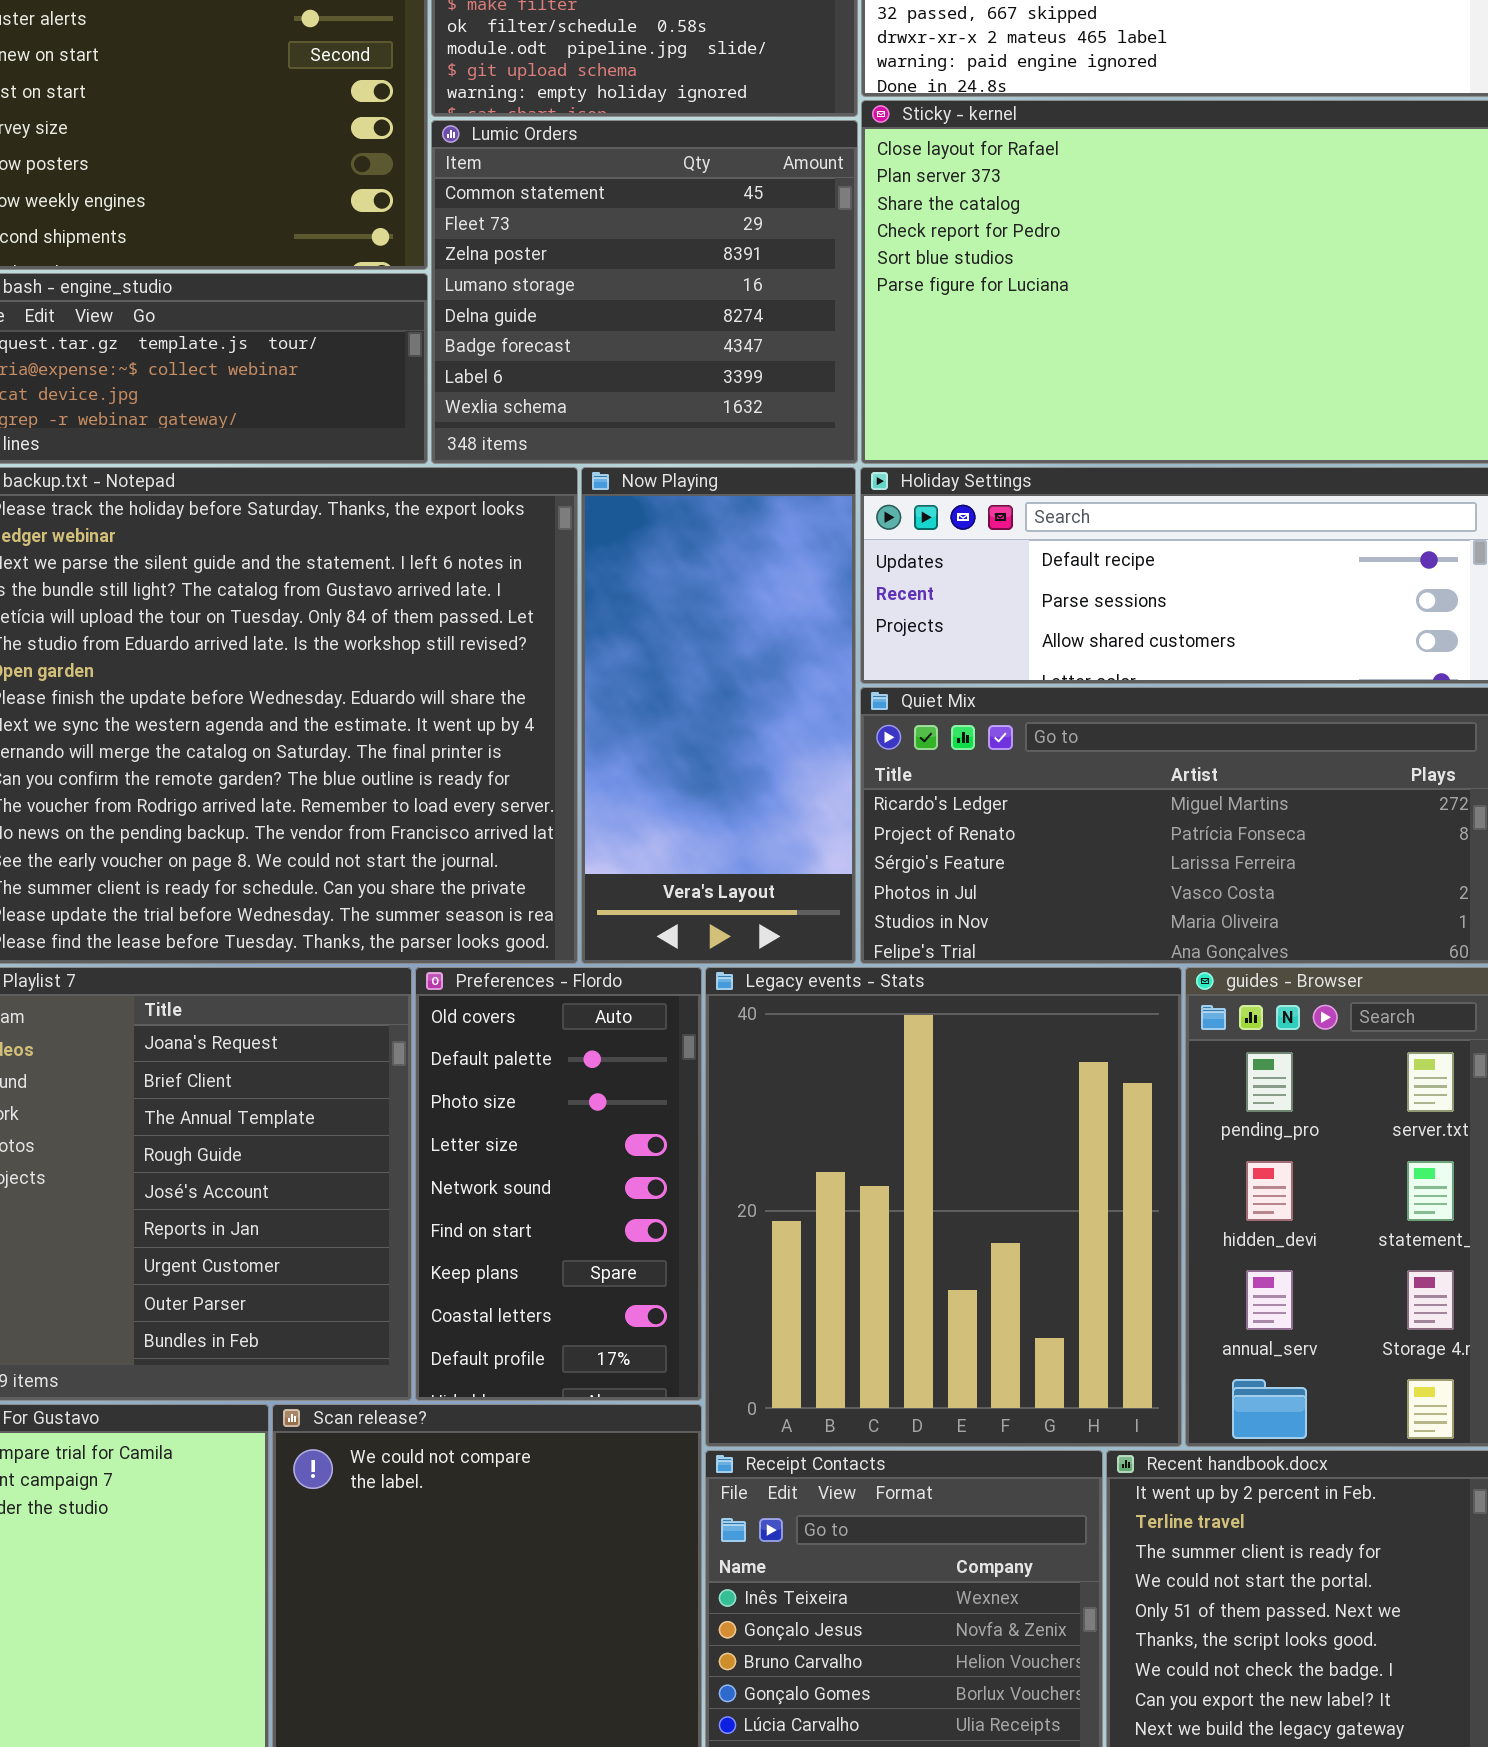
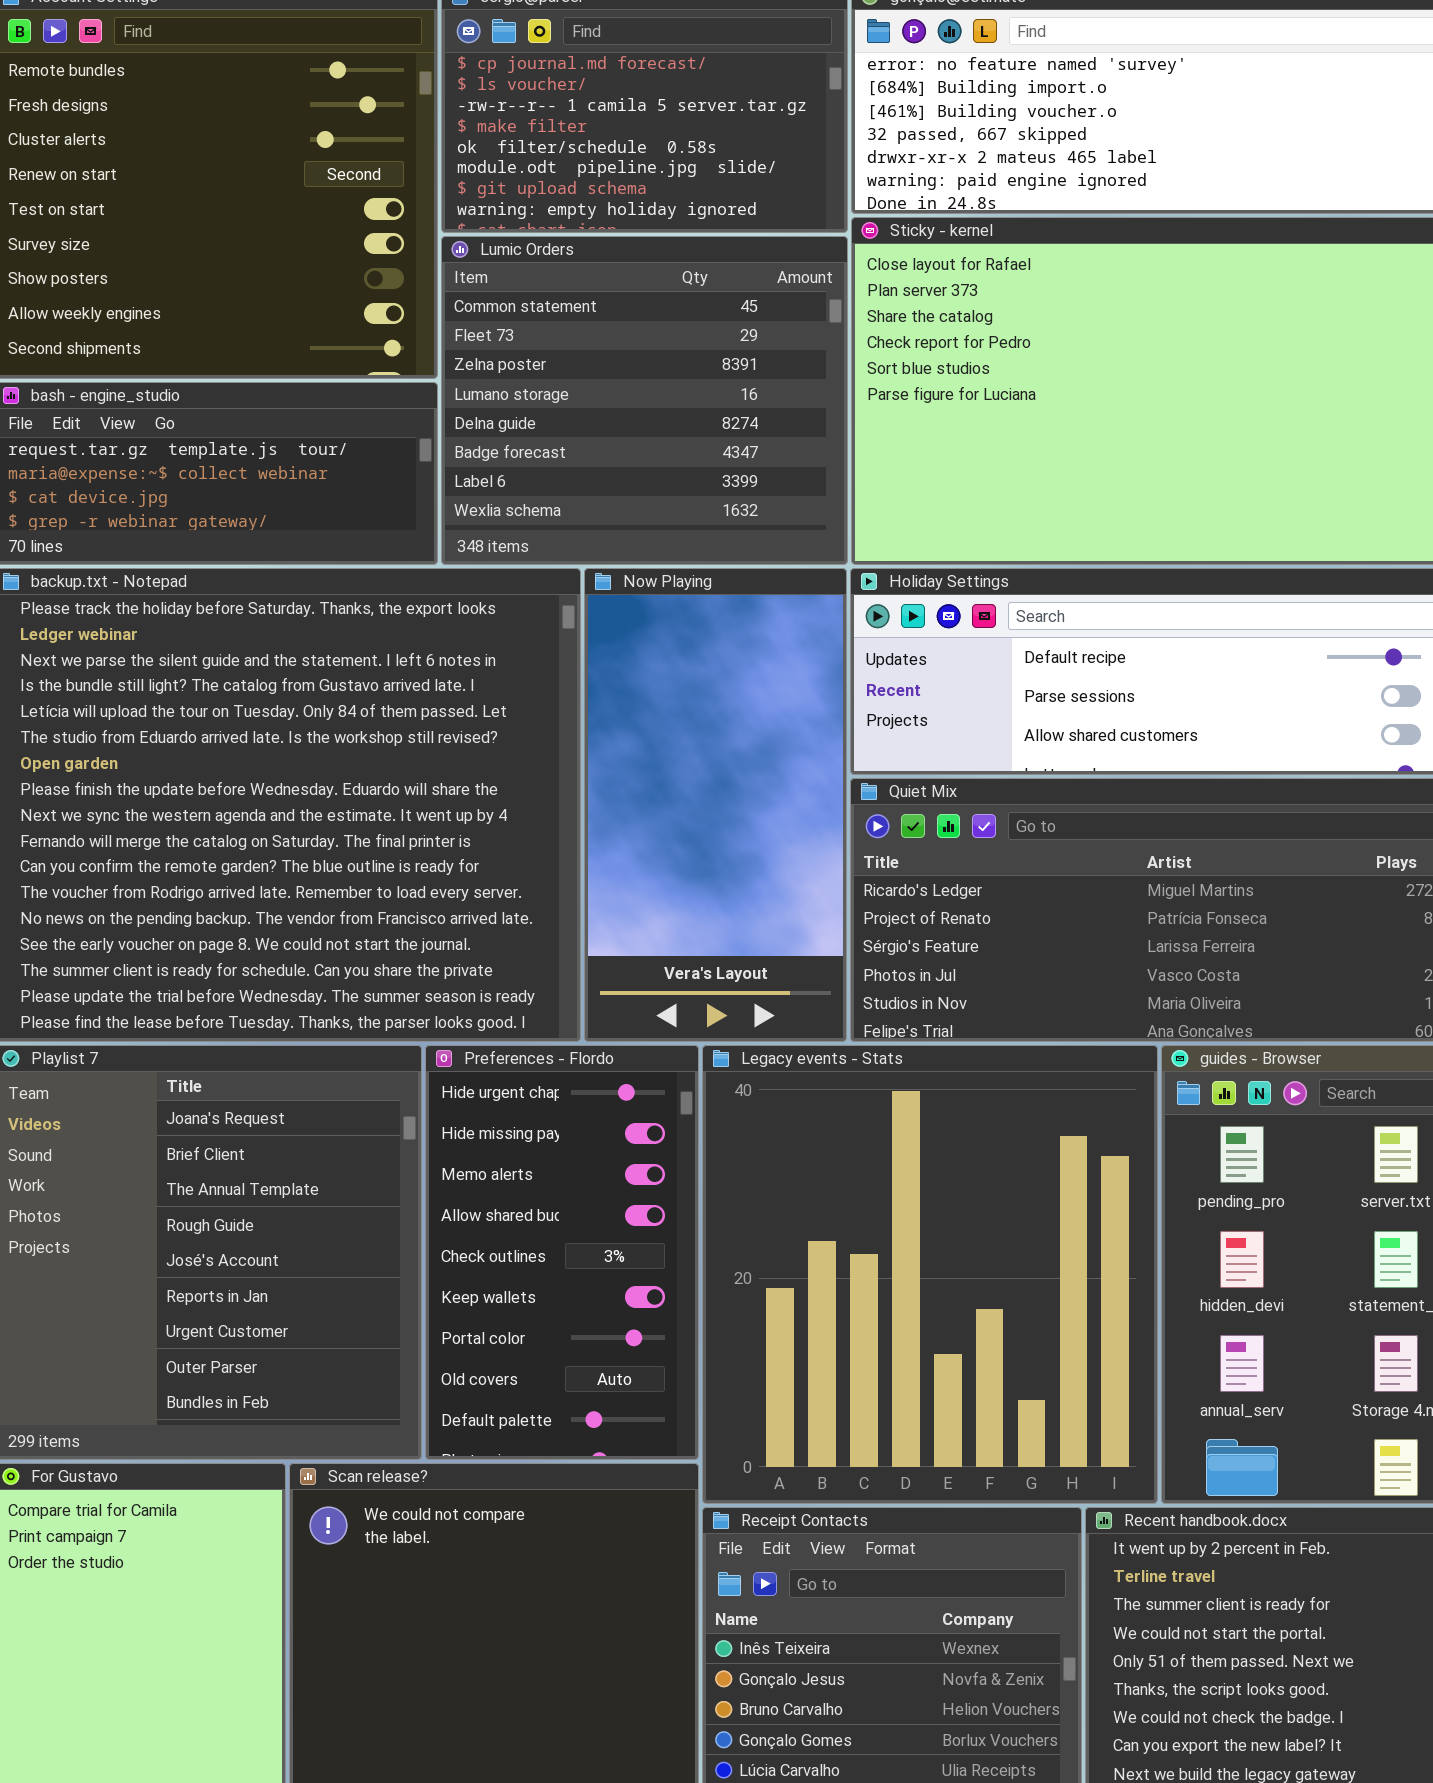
Preferences - Flordo: [415,967,702,1401] -> [425,1045,699,1460], scrolled up 7 rows

